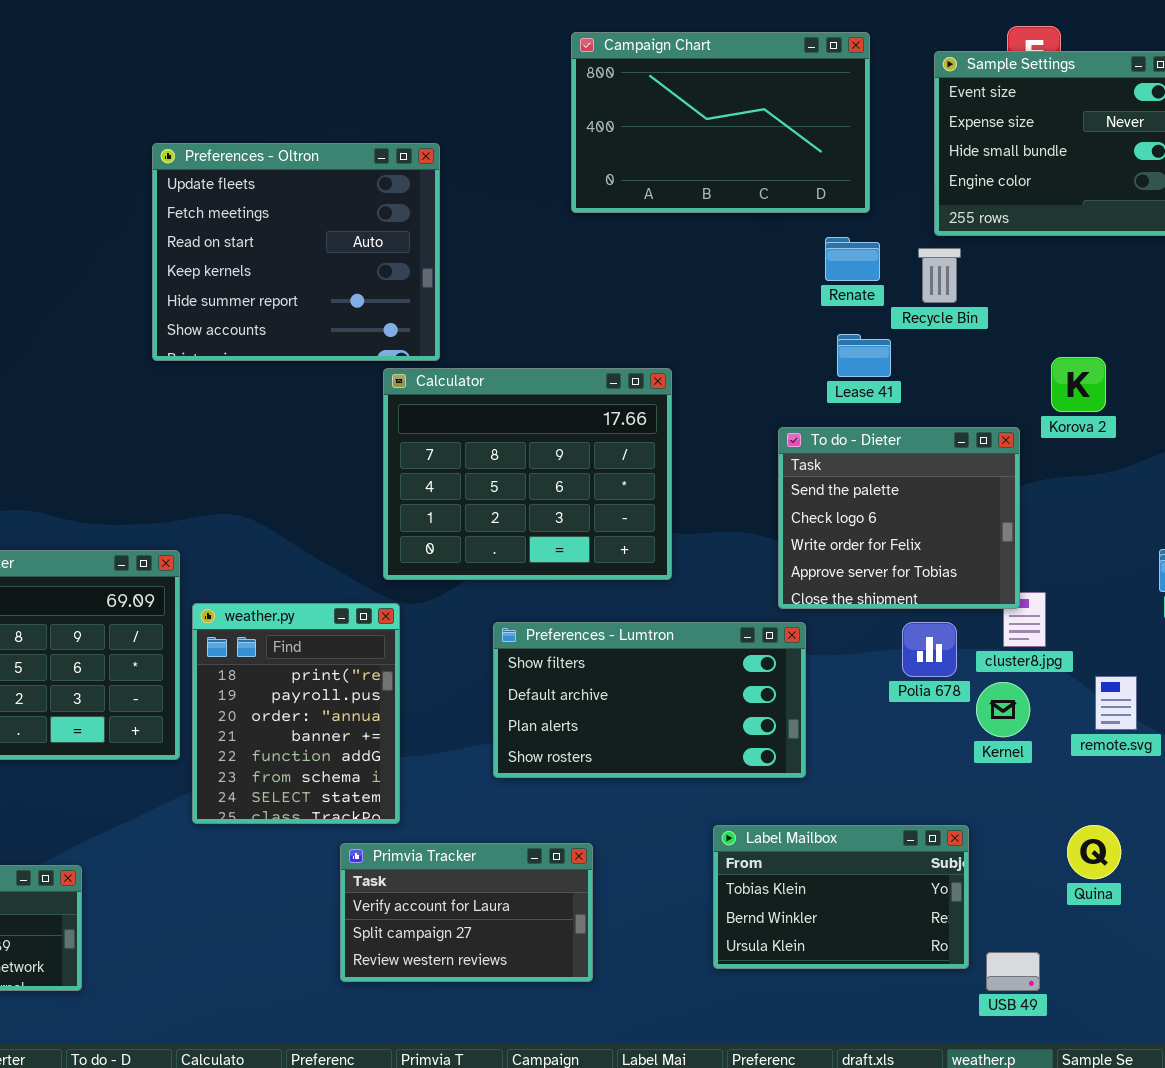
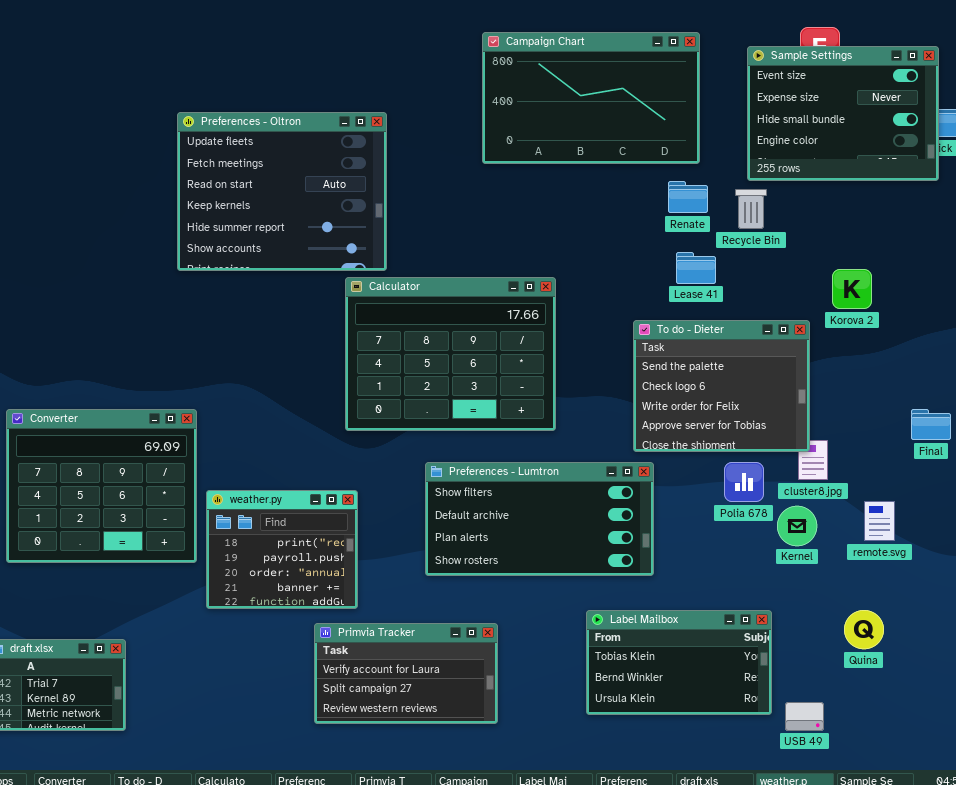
weather.py: [192,603,400,824] -> [206,490,358,609], resized

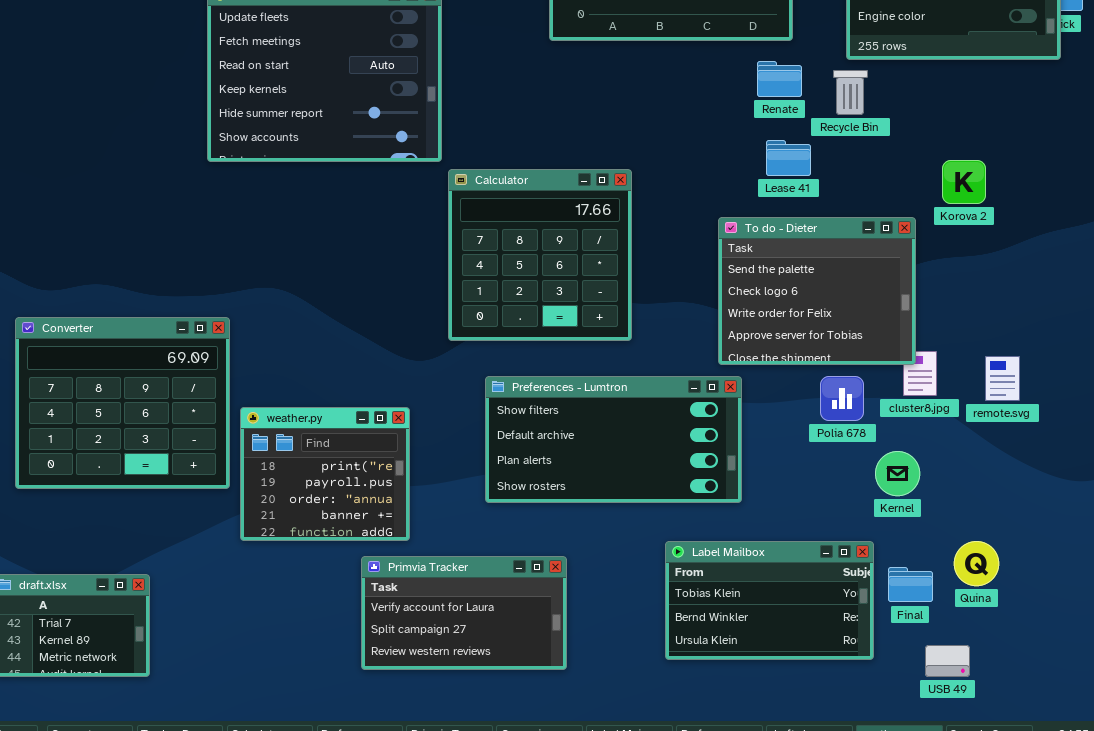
Calculator: [345,277,556,431] -> [448,169,632,341], resized
Final: [911,409,951,440] -> [888,567,933,602], moved
remote.svg: [864,501,895,541] -> [985,356,1020,401], moved
Kernel: [777,506,817,546] -> [875,451,920,496], moved
USB 49: [785,702,824,731] -> [925,645,970,677], moved

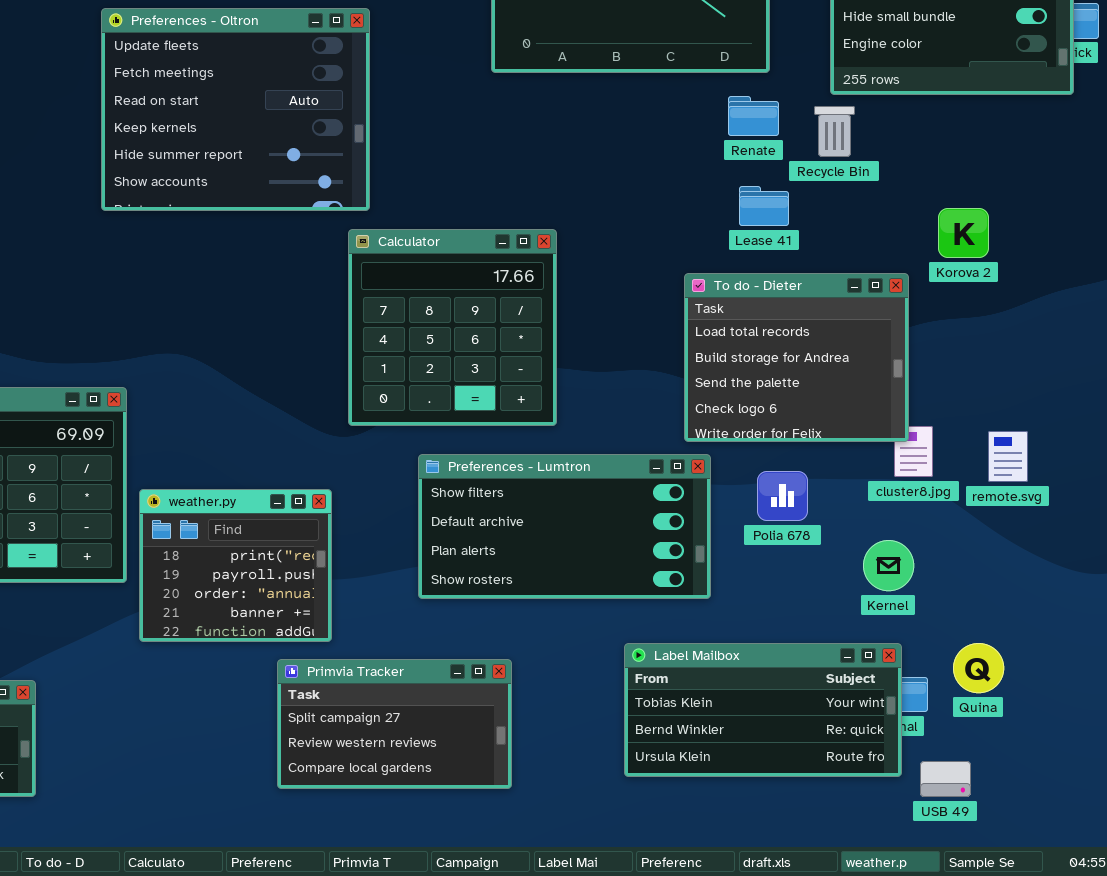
Calculator: [448,169,632,341] -> [348,229,557,426], moved
To do - Dieter: [718,217,916,365] -> [684,273,909,442], scrolled up 2 rows
Polia 678: [820,376,864,421] -> [757,471,808,521], moved
Label Mailbox: [665,541,874,660] -> [624,643,902,777], resized
Primvia Tracker: [361,556,567,670] -> [277,659,512,789], scrolled down 1 row

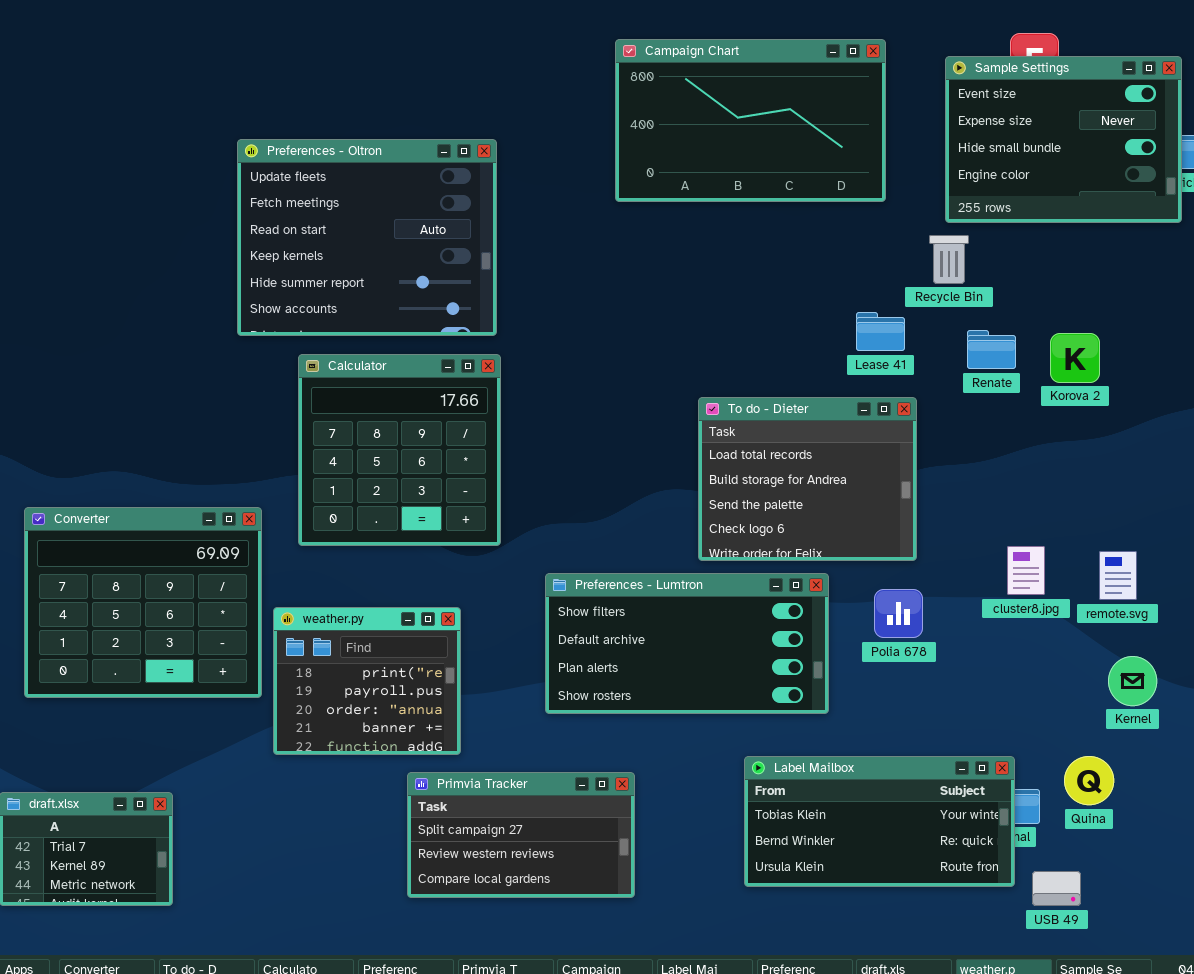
Renate: [728,96,779,136] -> [967,330,1016,369], moved
Calculator: [348,229,557,426] -> [298,354,501,546], moved
To do - Dieter: [684,273,909,442] -> [698,397,917,561], moved
Kernel: [863,540,914,591] -> [1108,656,1157,706], moved

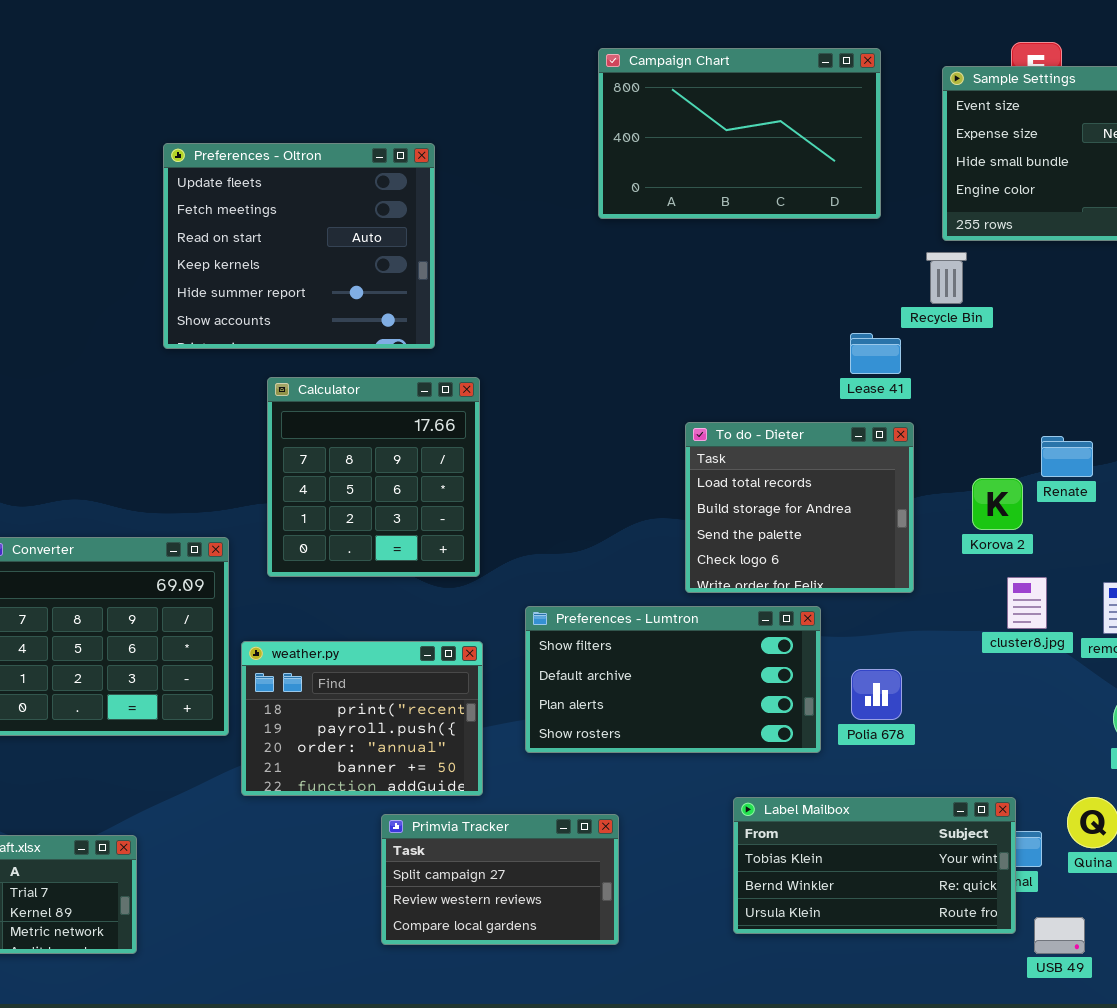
Preferences - Oltron: [237,139,497,336] -> [163,143,435,349], moved
Renate: [967,330,1016,369] -> [1041,436,1093,477], moved
Korova 2: [1050,333,1100,383] -> [972,478,1023,530], moved
Polia 678: [874,589,923,638] -> [851,669,902,720], moved
weather.py: [273,607,461,755] -> [241,641,483,796], resized

